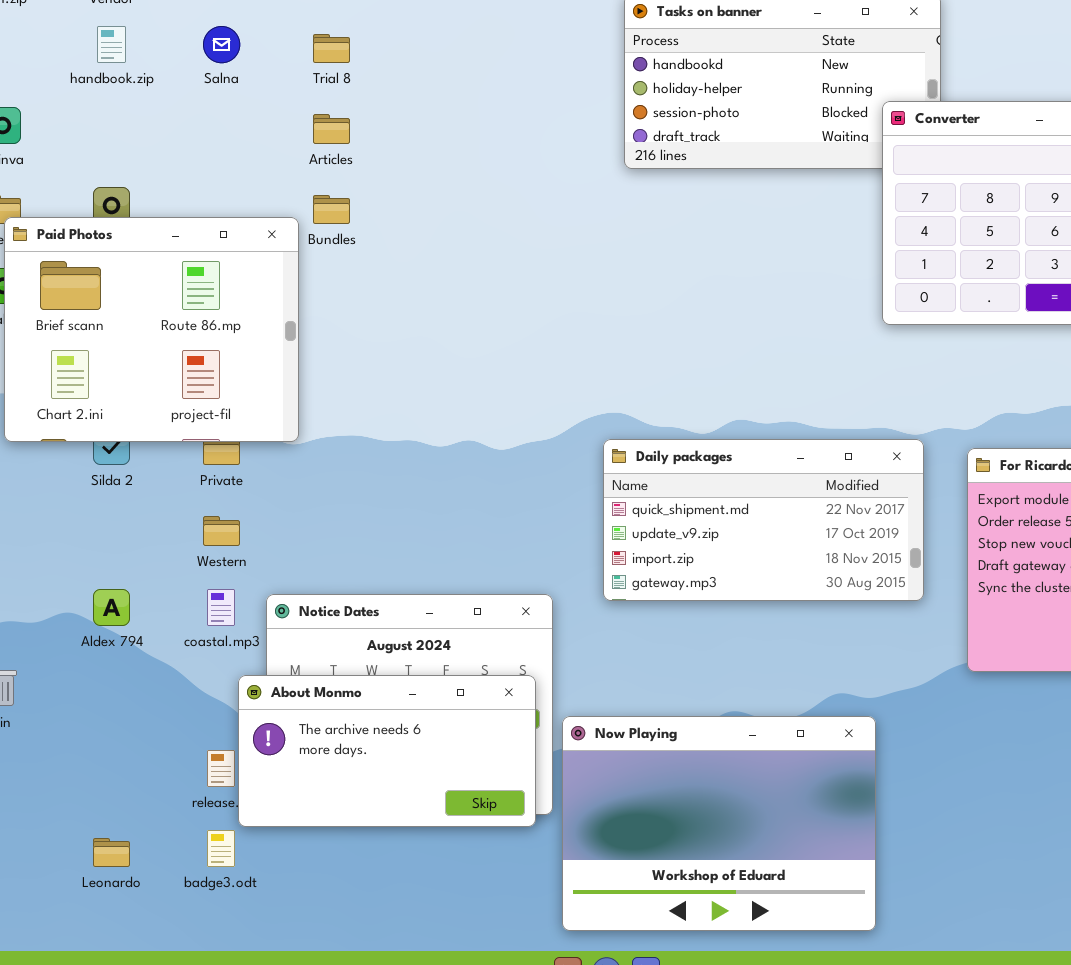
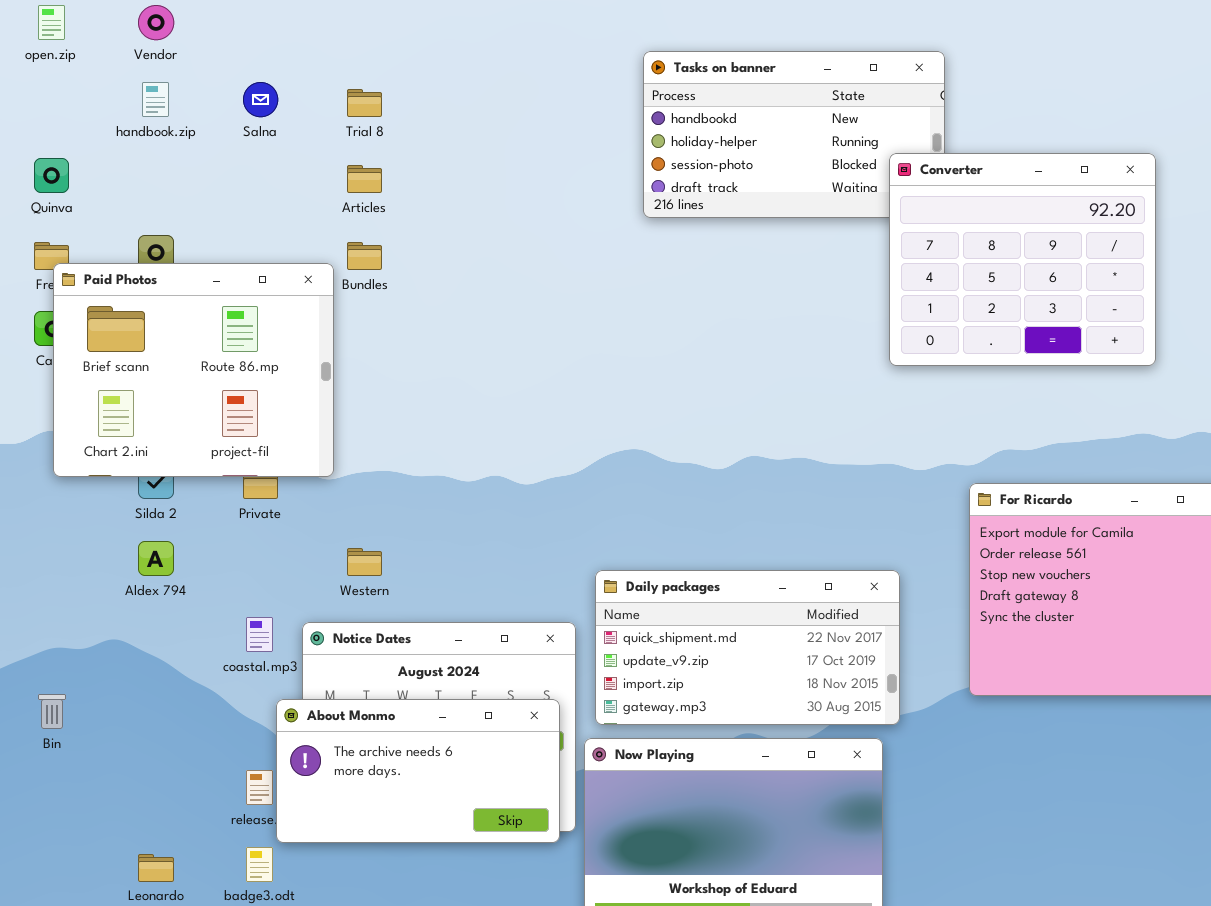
Daily packages: [603,439,924,601] -> [595,570,900,725], moved
Western: [203,516,240,546] -> [347,548,382,576], moved
Aldex 794: [93,589,130,626] -> [138,541,174,576], moved

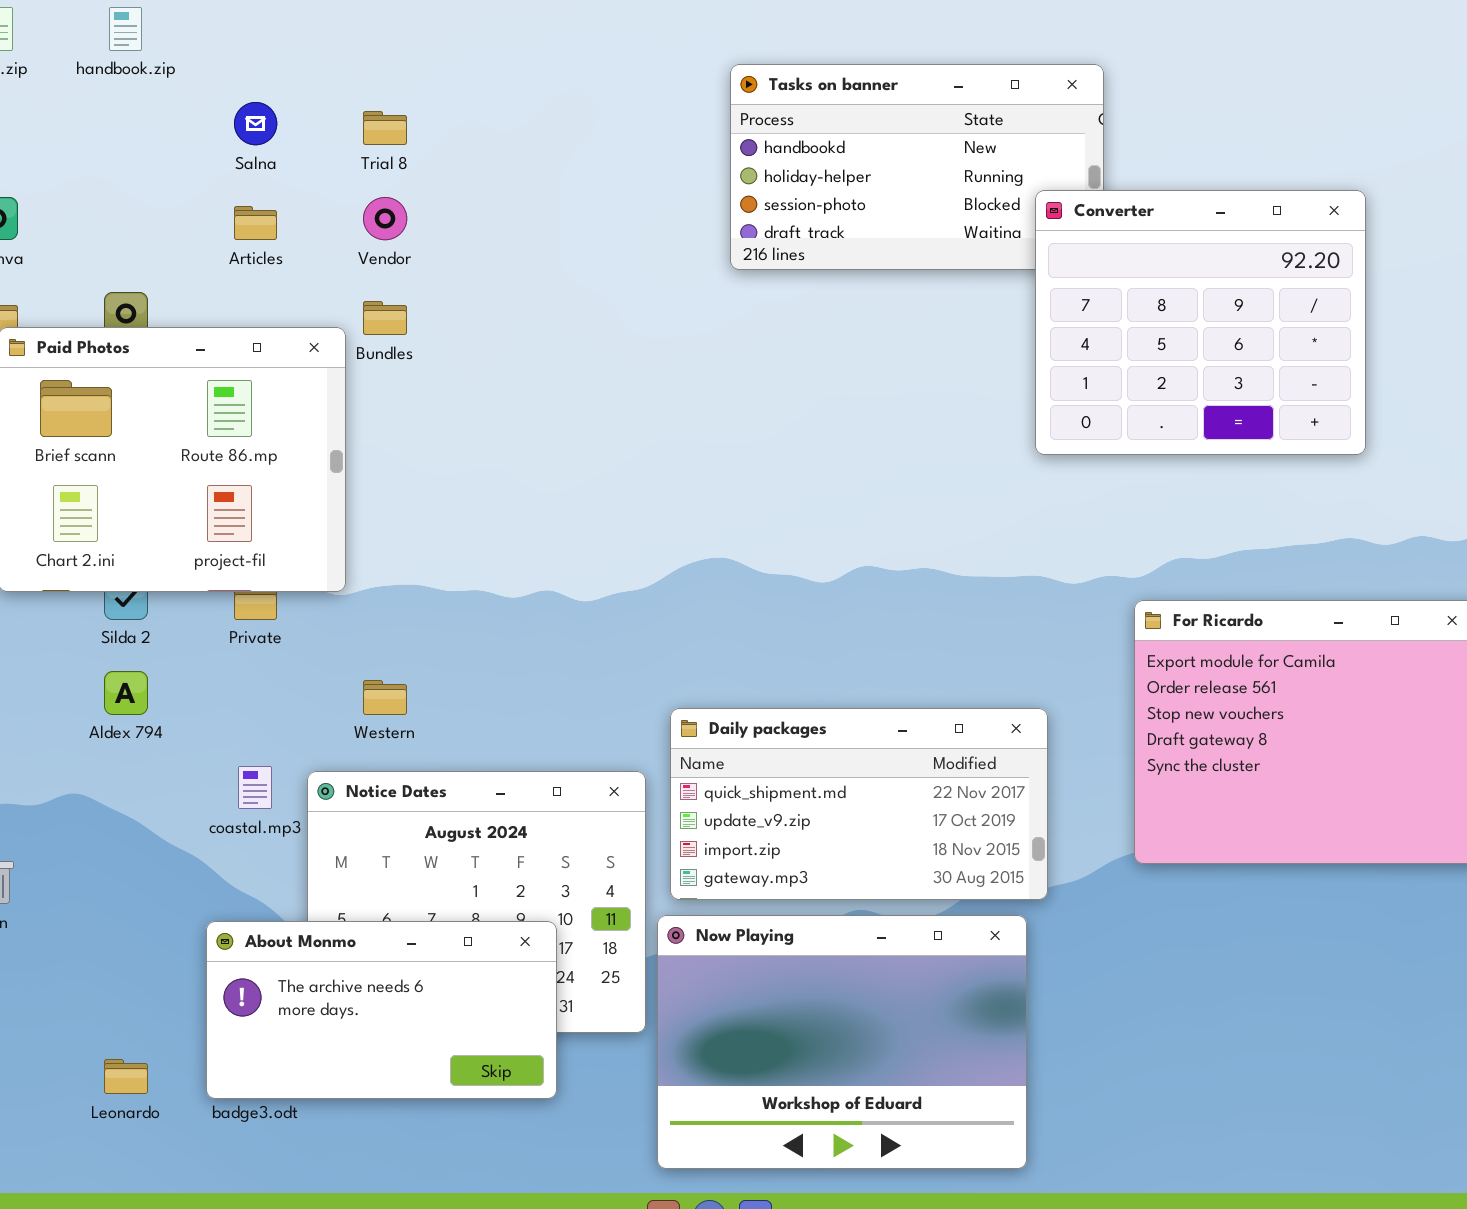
Vendor: [138,5,174,40] -> [363,197,407,240], moved
handbook.zip: [142,82,169,117] -> [109,7,142,51], moved
Articles: [347,165,382,193] -> [234,206,277,240], moved
About Monmo: [276,699,560,843] -> [206,921,557,1099], moved

